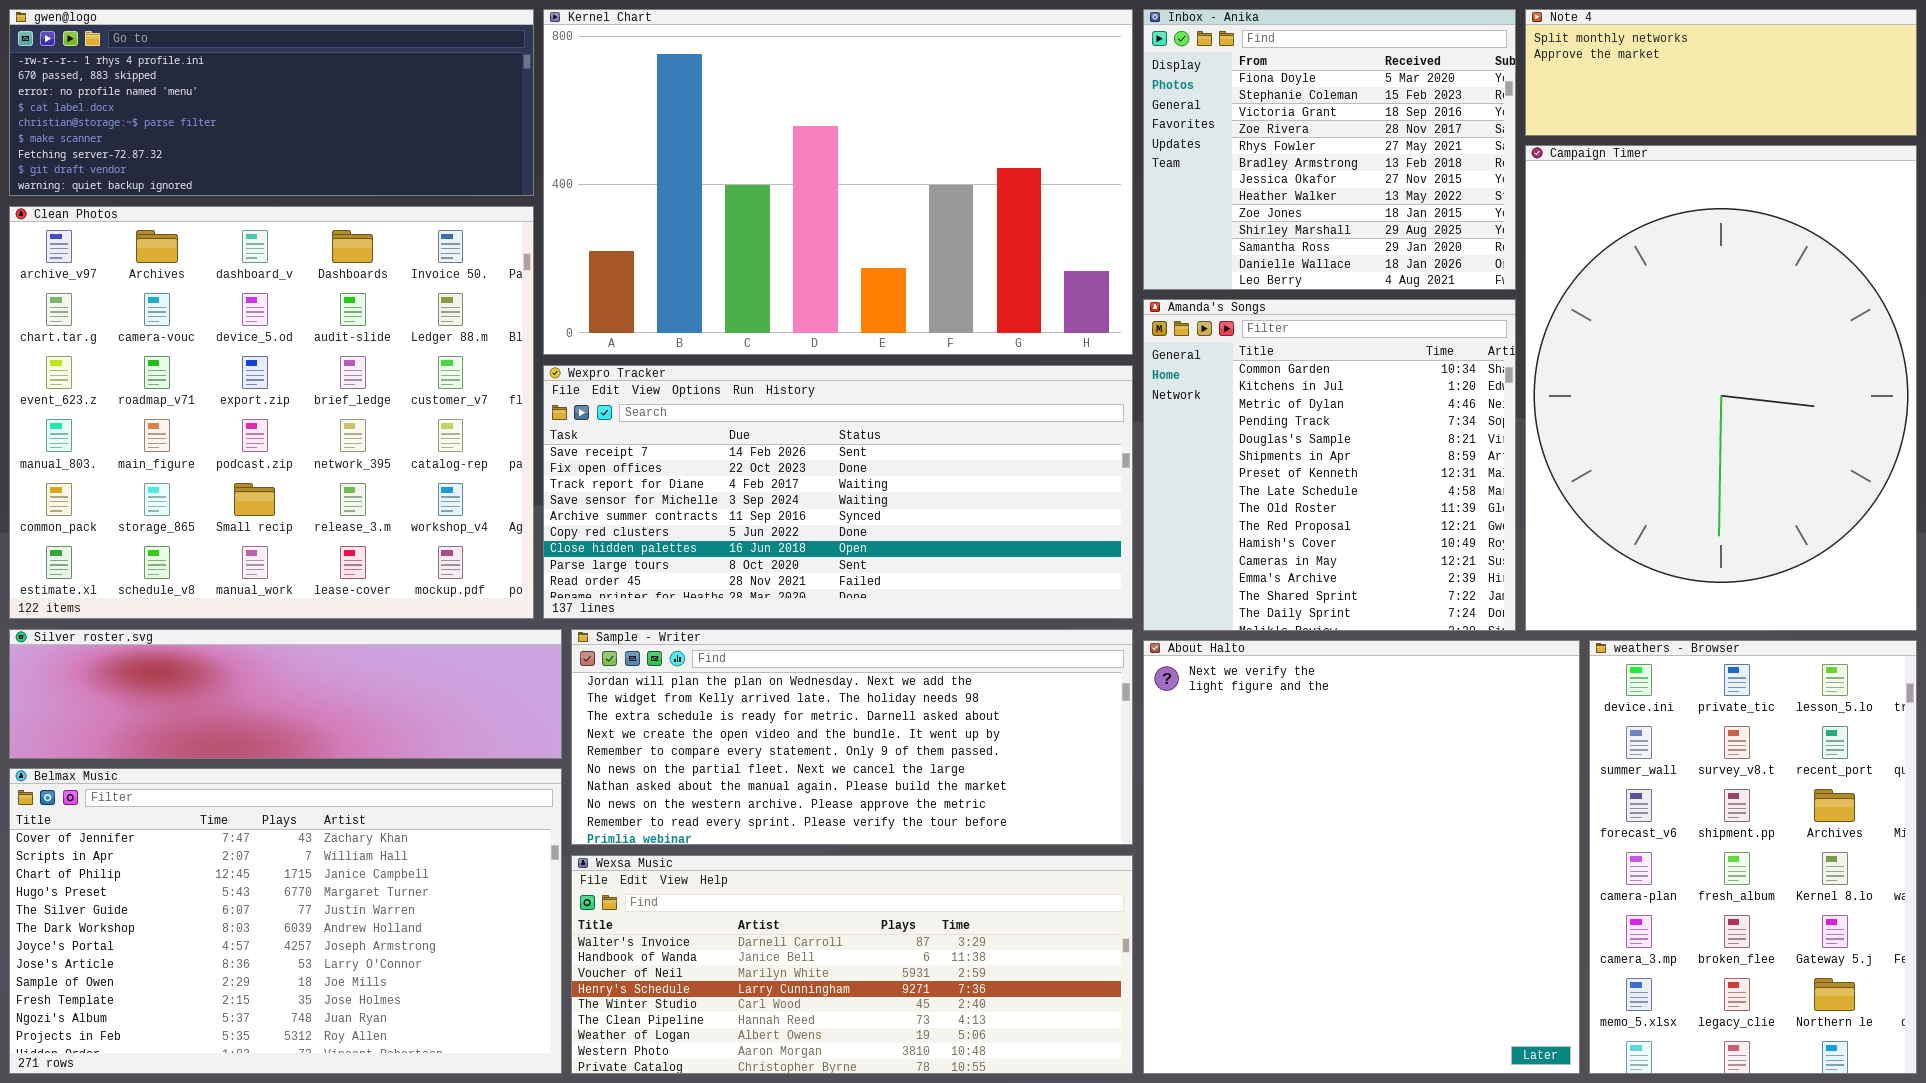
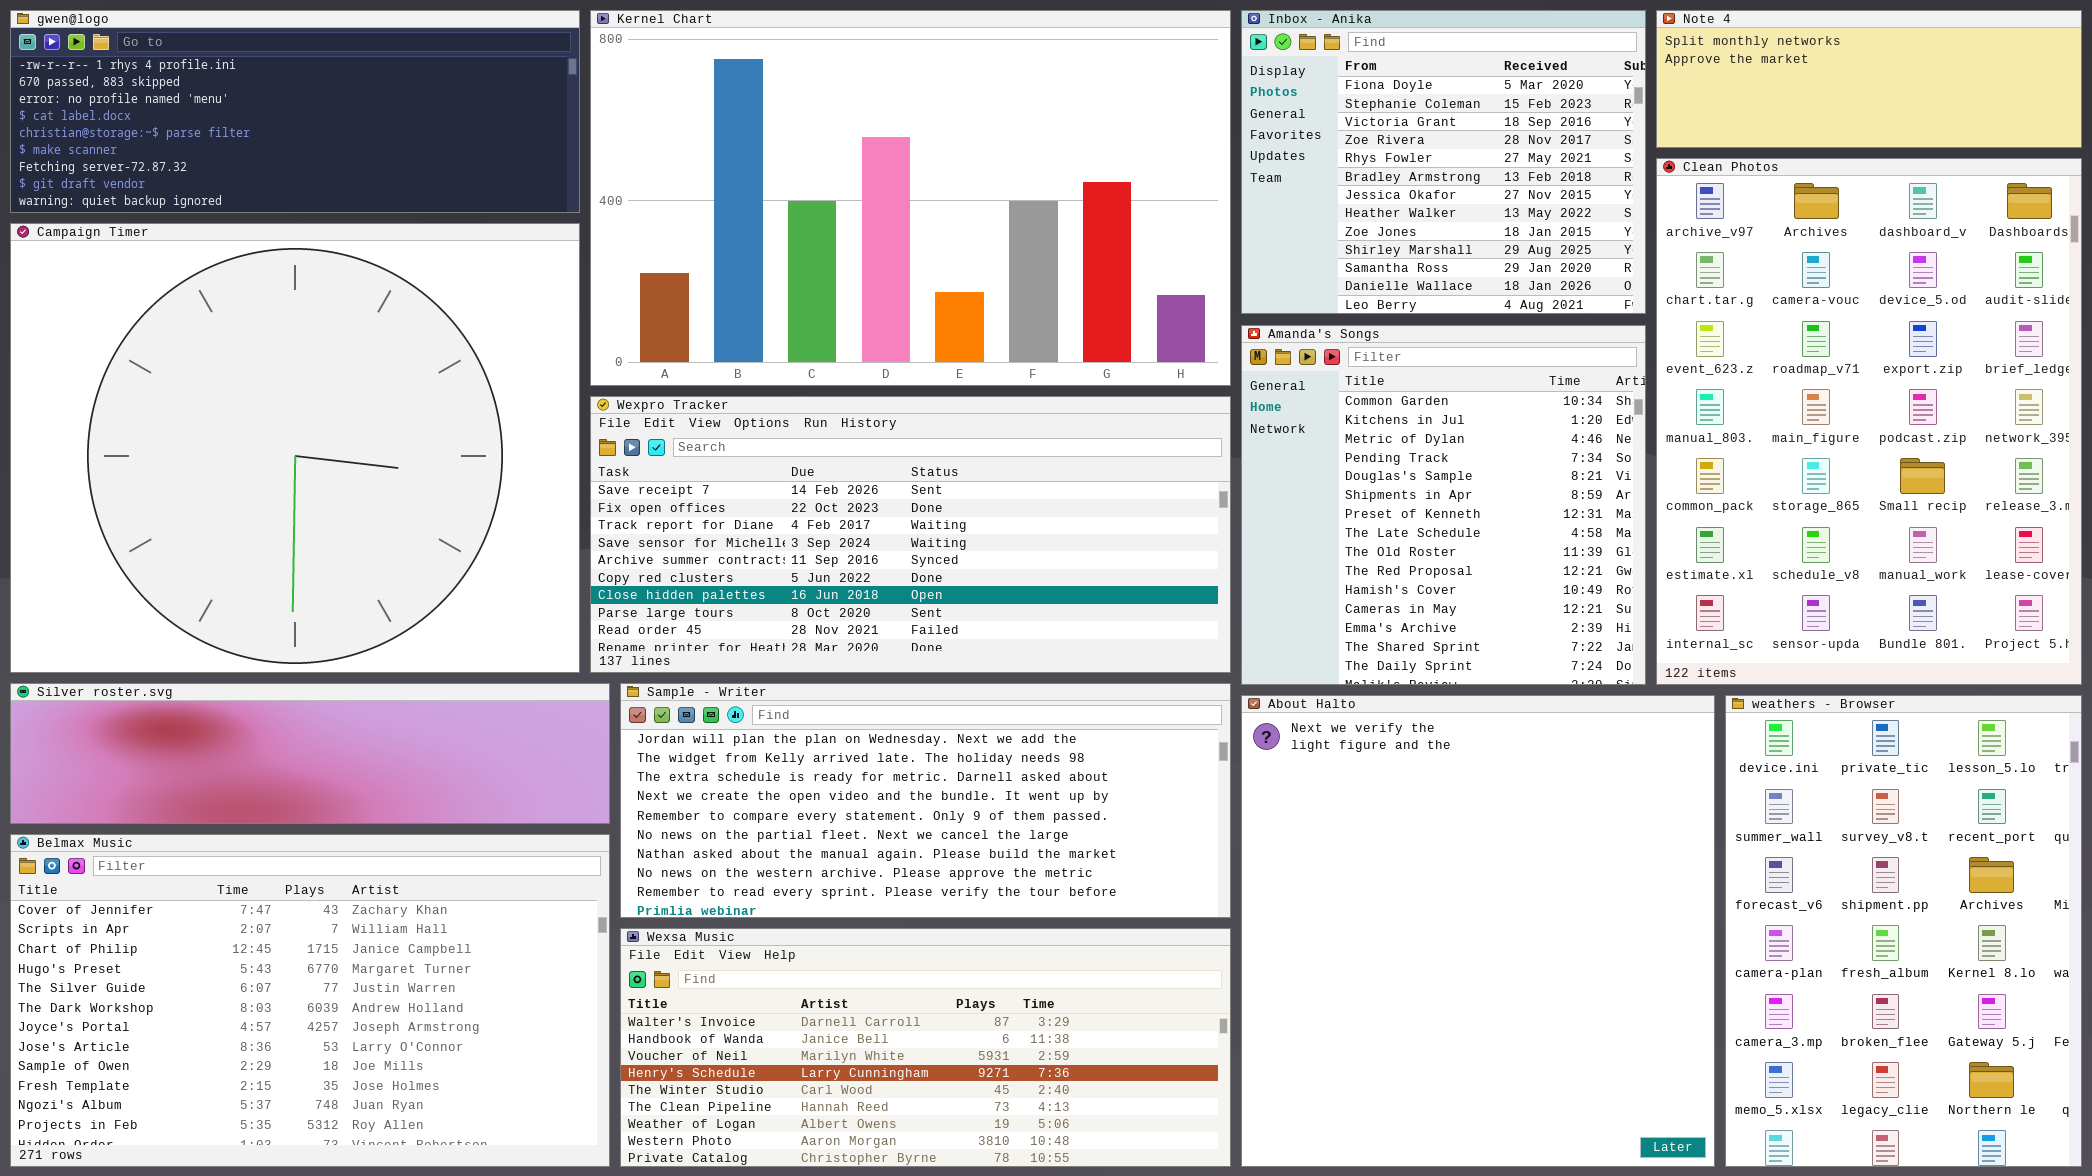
Campaign Timer: [1525,145,1917,631] -> [10,223,580,673], moved, resized
Clean Photos: [9,206,534,619] -> [1656,158,2082,685], moved, resized

